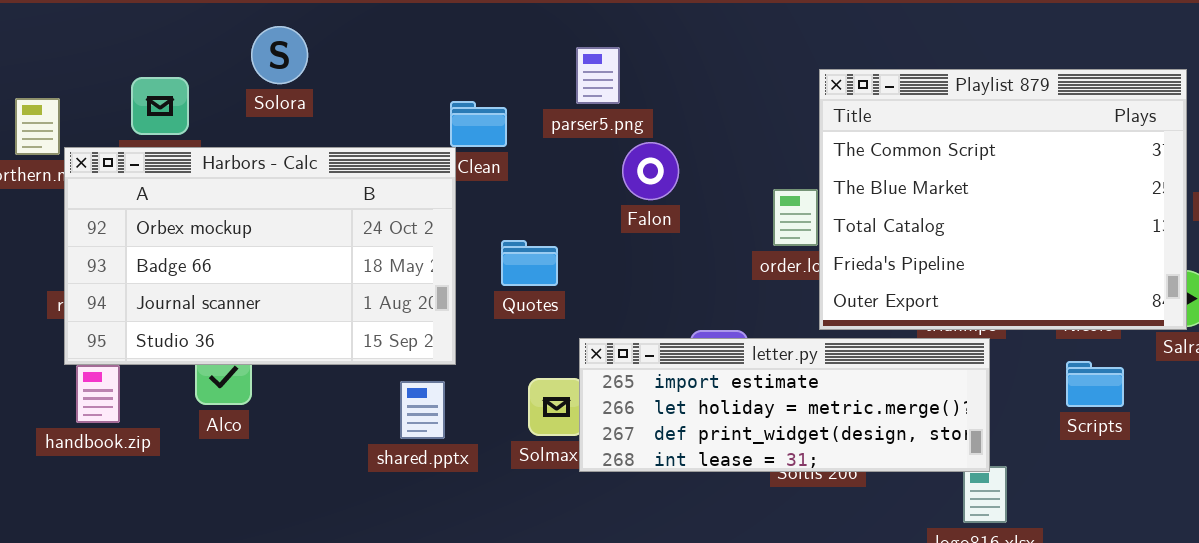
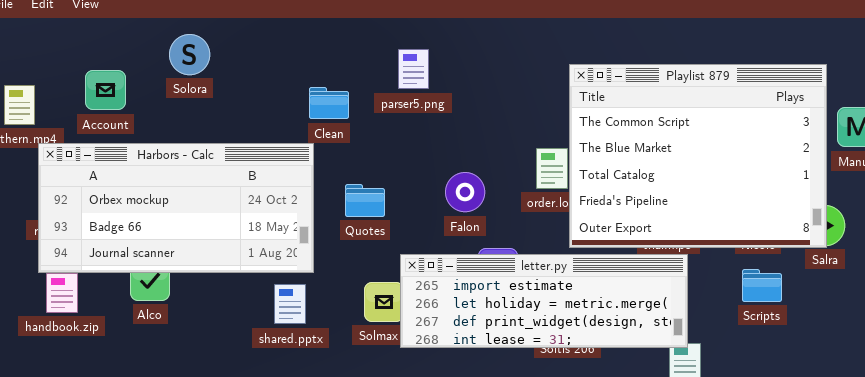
Falon: [622,142,679,200] -> [445,172,485,212], moved
Harbors - Calc: [64,147,456,365] -> [38,143,314,273], resized

